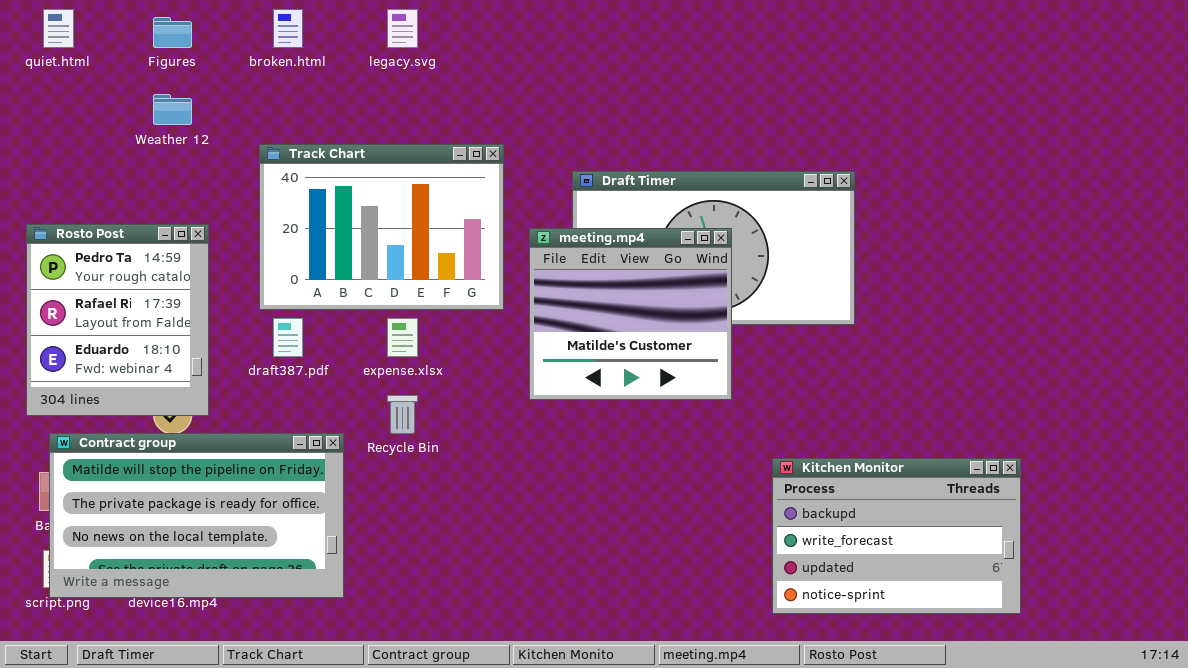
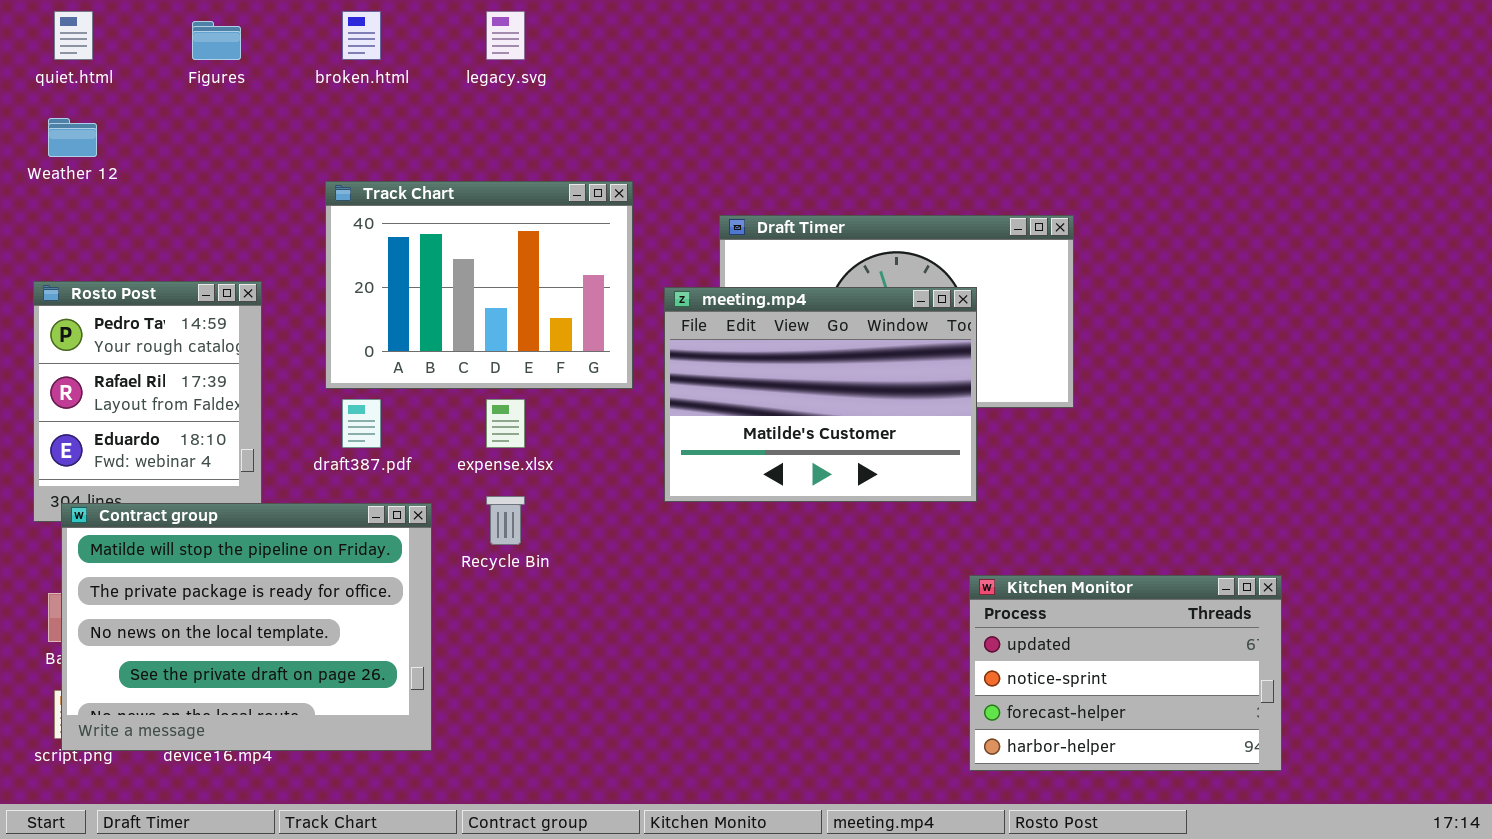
Weather 12: [153,94,192,125] -> [48,118,97,157], moved
meeting.mp4: [529,228,732,400] -> [664,287,977,502], resized
Contract group: [49,433,344,598] -> [61,503,432,751], resized
Kitchen Monitor: [772,458,1021,614] -> [969,575,1282,771], scrolled down 2 rows

